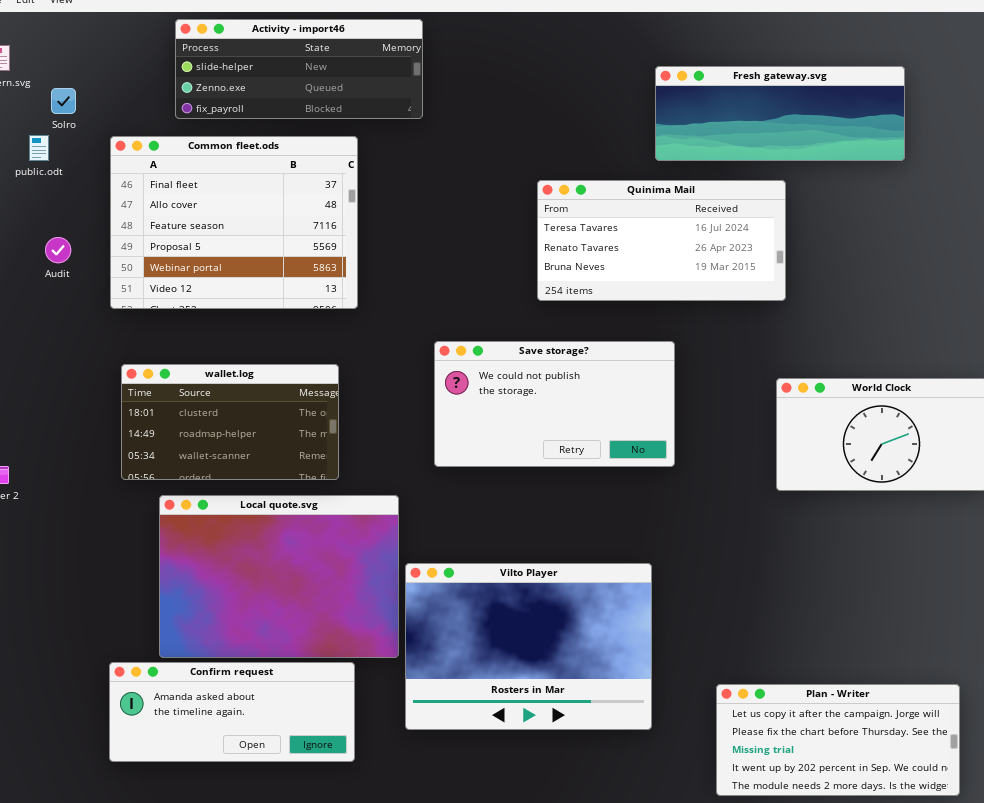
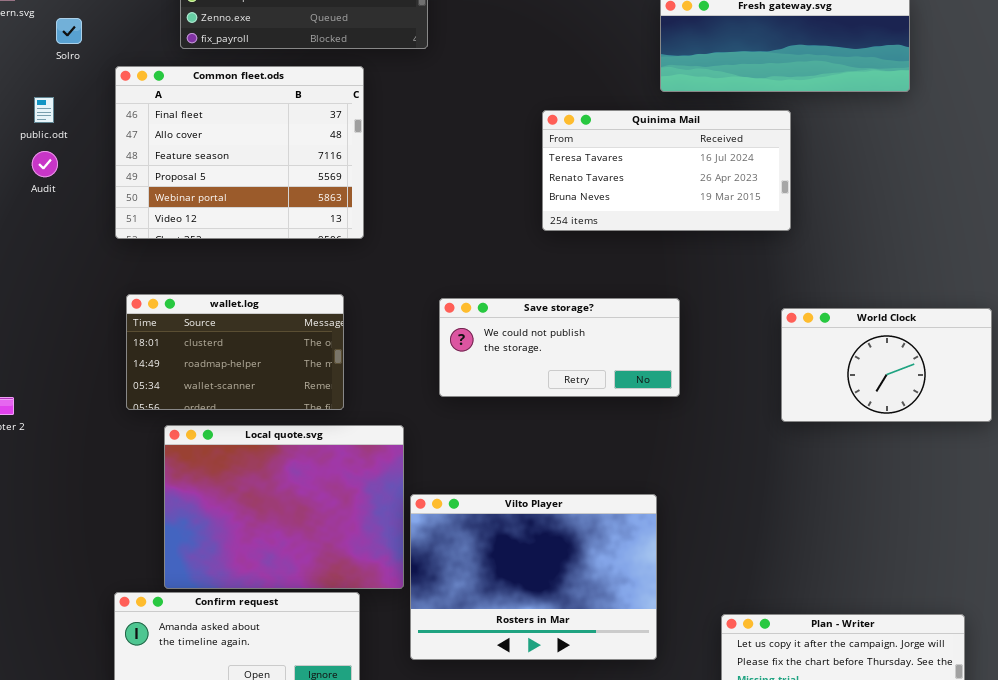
public.odt: [29,135,49,161] -> [34,97,54,123], moved
Audit: [45,237,71,263] -> [32,151,58,177], moved
Save storage?: [434,341,675,467] -> [439,298,680,397], resized

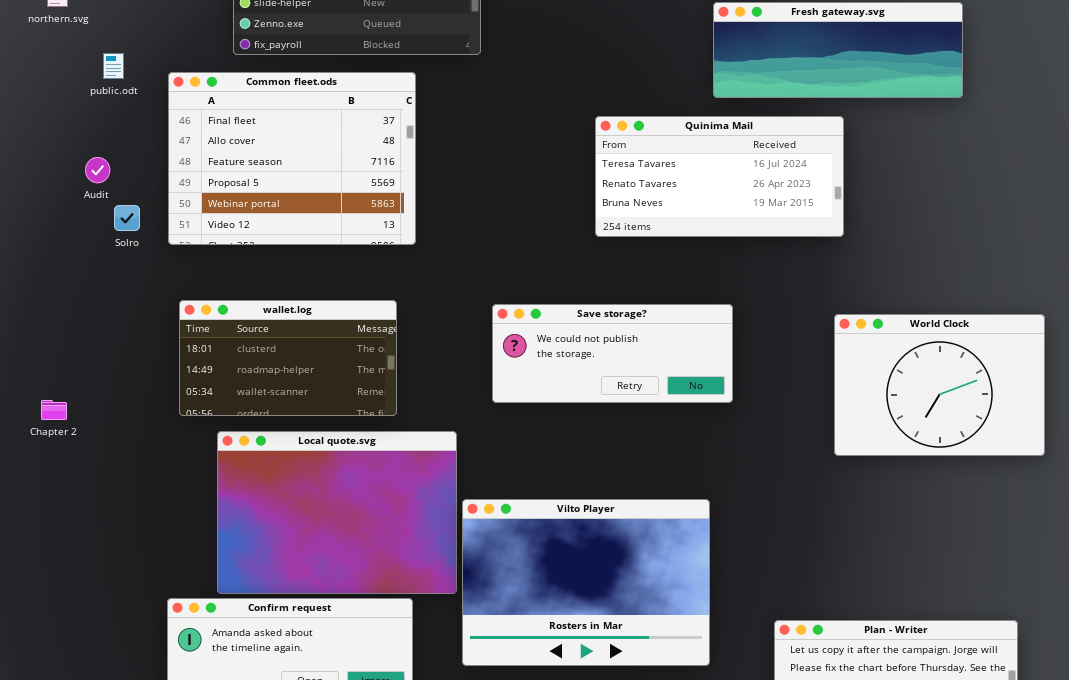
Solro: [56,18,82,44] -> [114,205,140,231], moved
public.odt: [34,97,54,123] -> [103,53,124,79], moved
World Clock: [781,308,992,422] -> [834,314,1045,456], resized

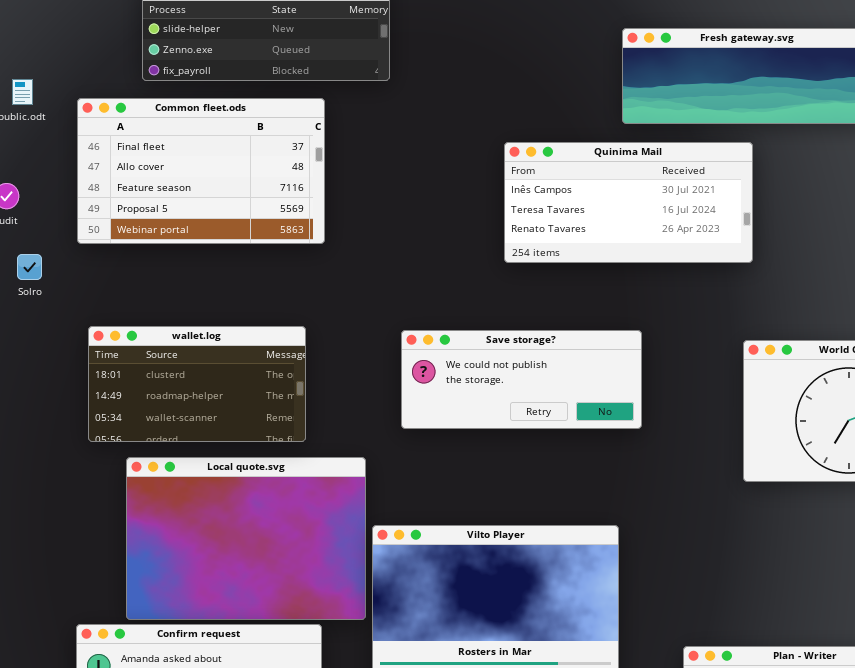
Common fleet.ods: [168,72,416,245] -> [77,98,325,244], resized
Quinima Mail: [595,116,844,237] -> [504,142,753,263], scrolled up 1 row
Solro: [114,205,140,231] -> [17,254,42,280], moved

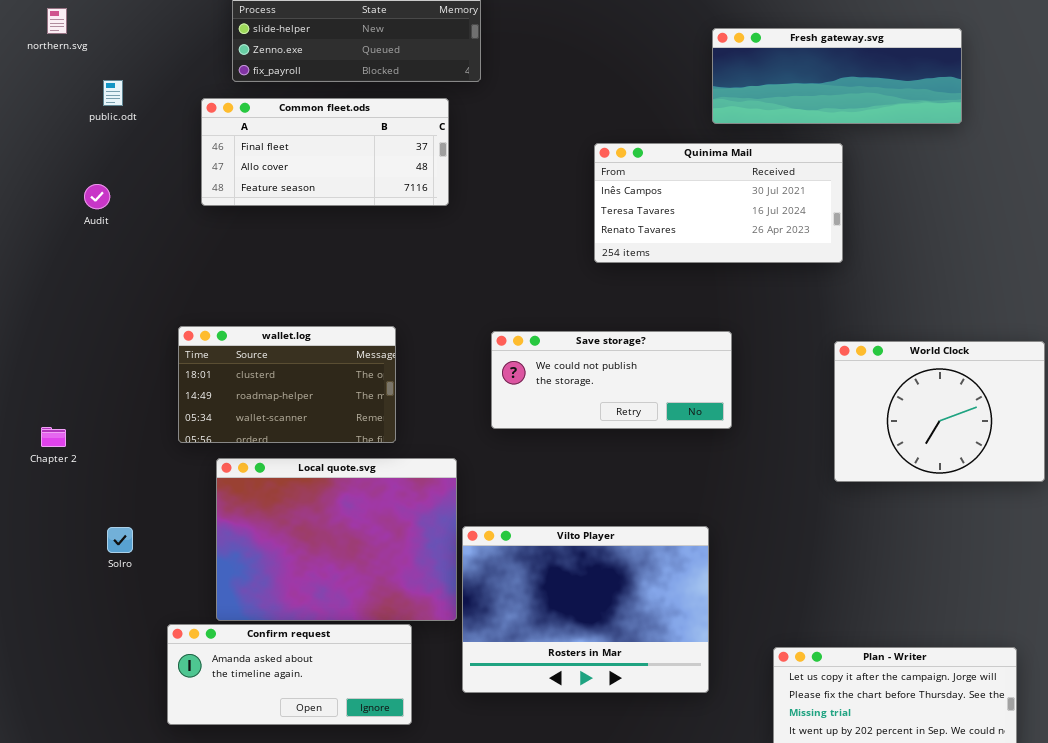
Common fleet.ods: [77,98,325,244] -> [201,98,449,206], moved, resized
Solro: [17,254,42,280] -> [107,527,133,553], moved

